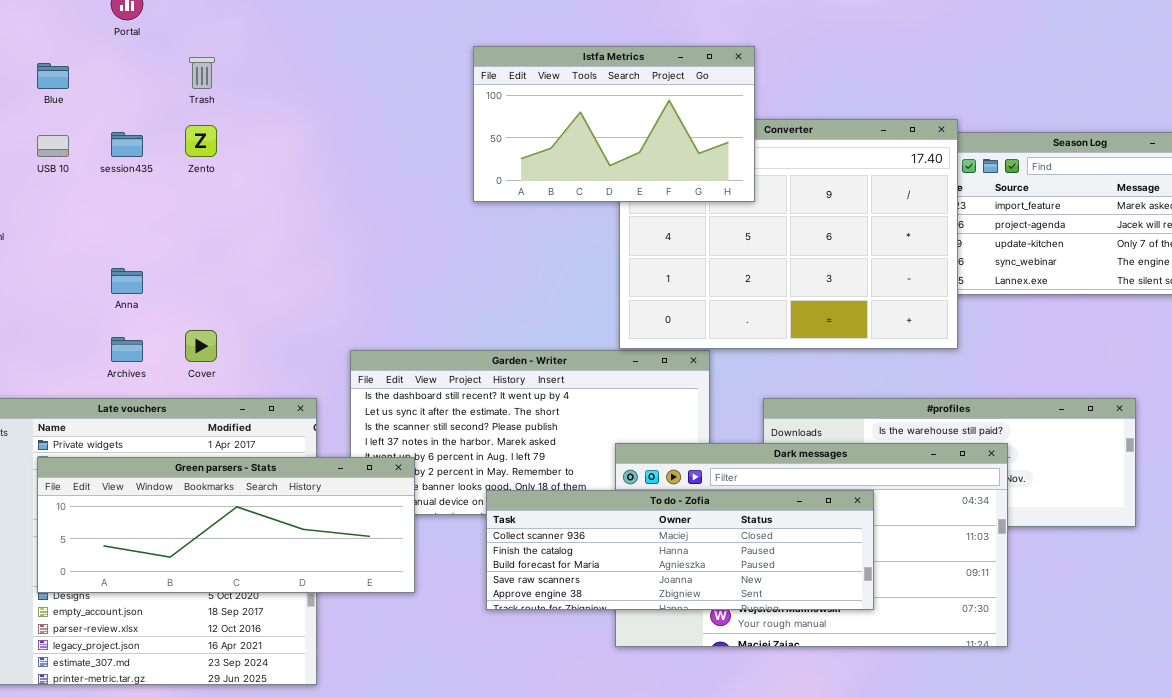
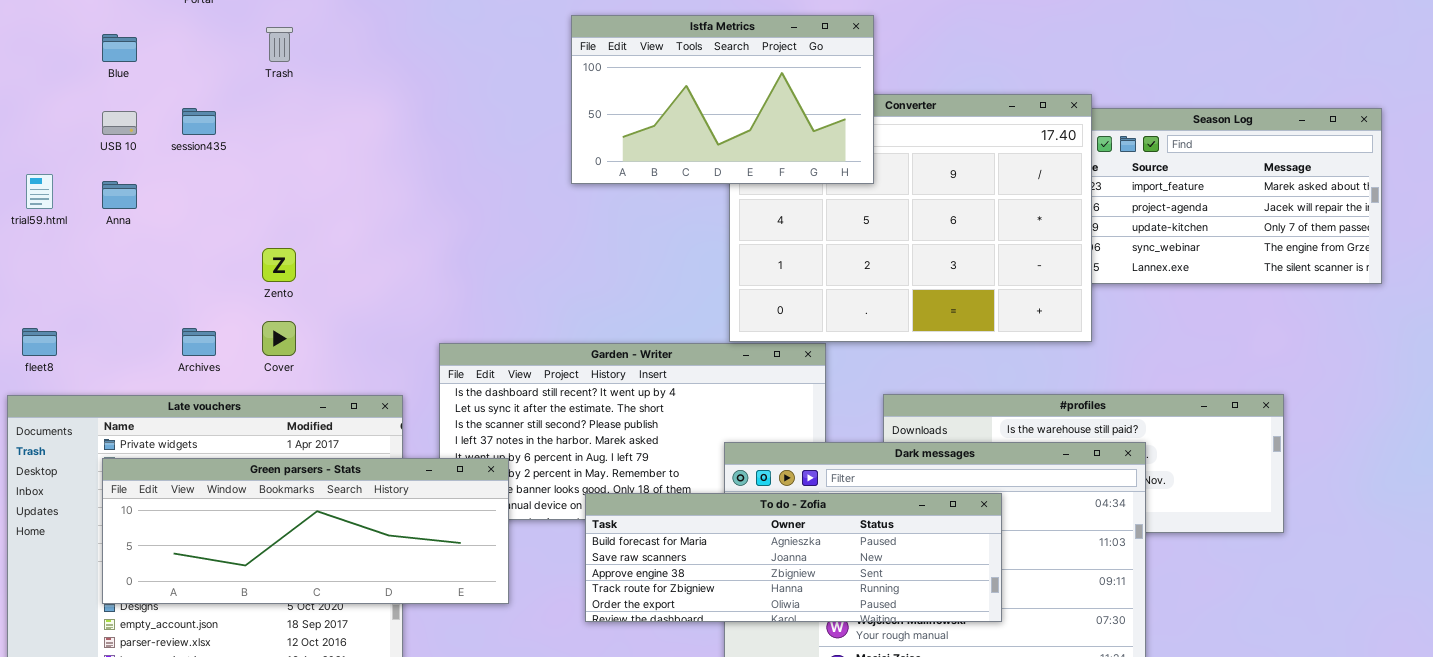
Zento: [185,125,217,157] -> [262,248,296,282], moved
Anna: [111,268,143,294] -> [102,181,137,209], moved
To do - Zofia: [486,490,874,610] -> [585,493,1002,622], scrolled down 2 rows

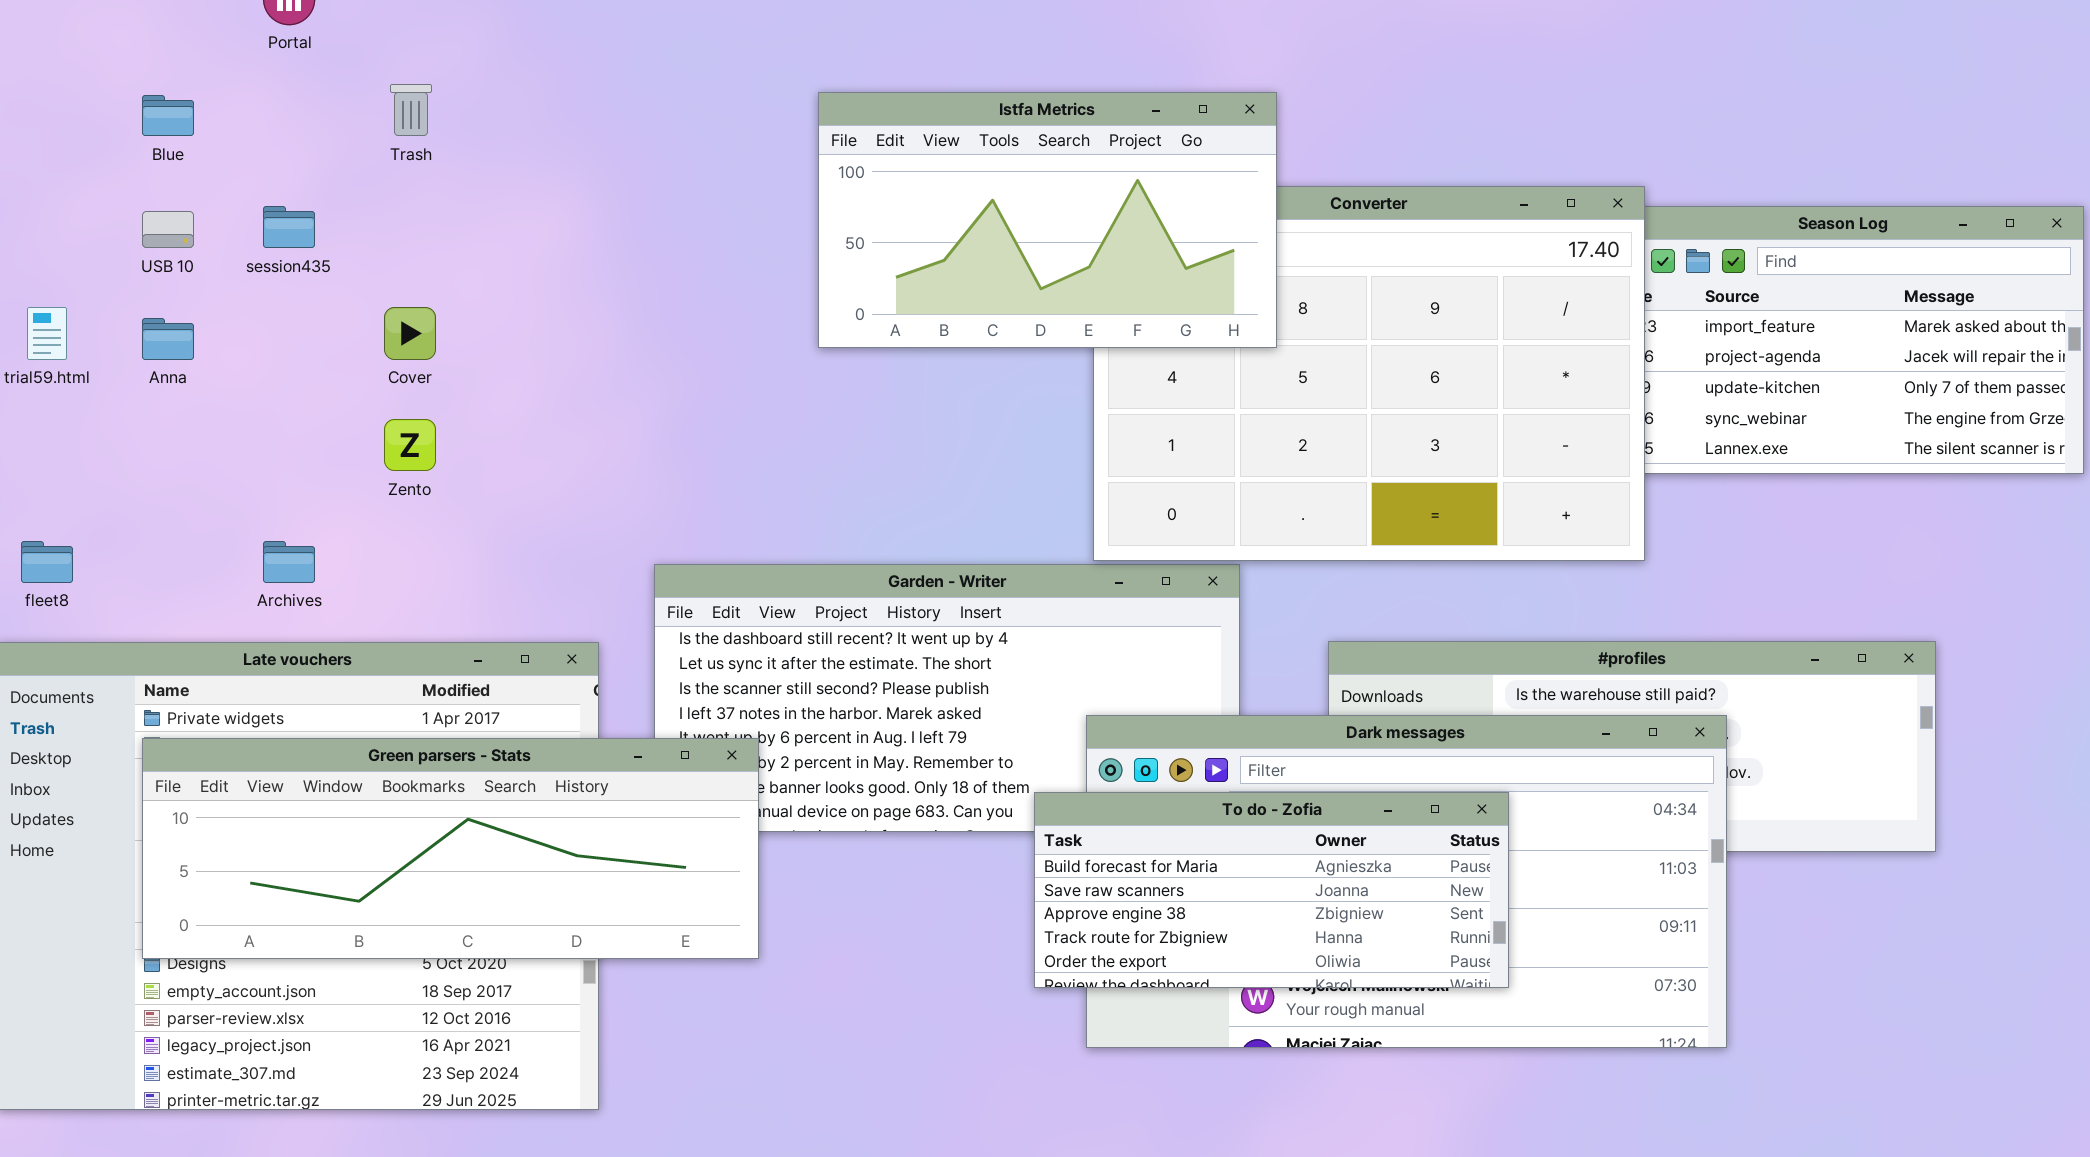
Istfa Metrics: [571,15,874,184] -> [818,92,1277,348], moved
Cover: [262,321,296,356] -> [384,307,436,360], moved
To do - Zofia: [585,493,1002,622] -> [1034,792,1509,988], resized

